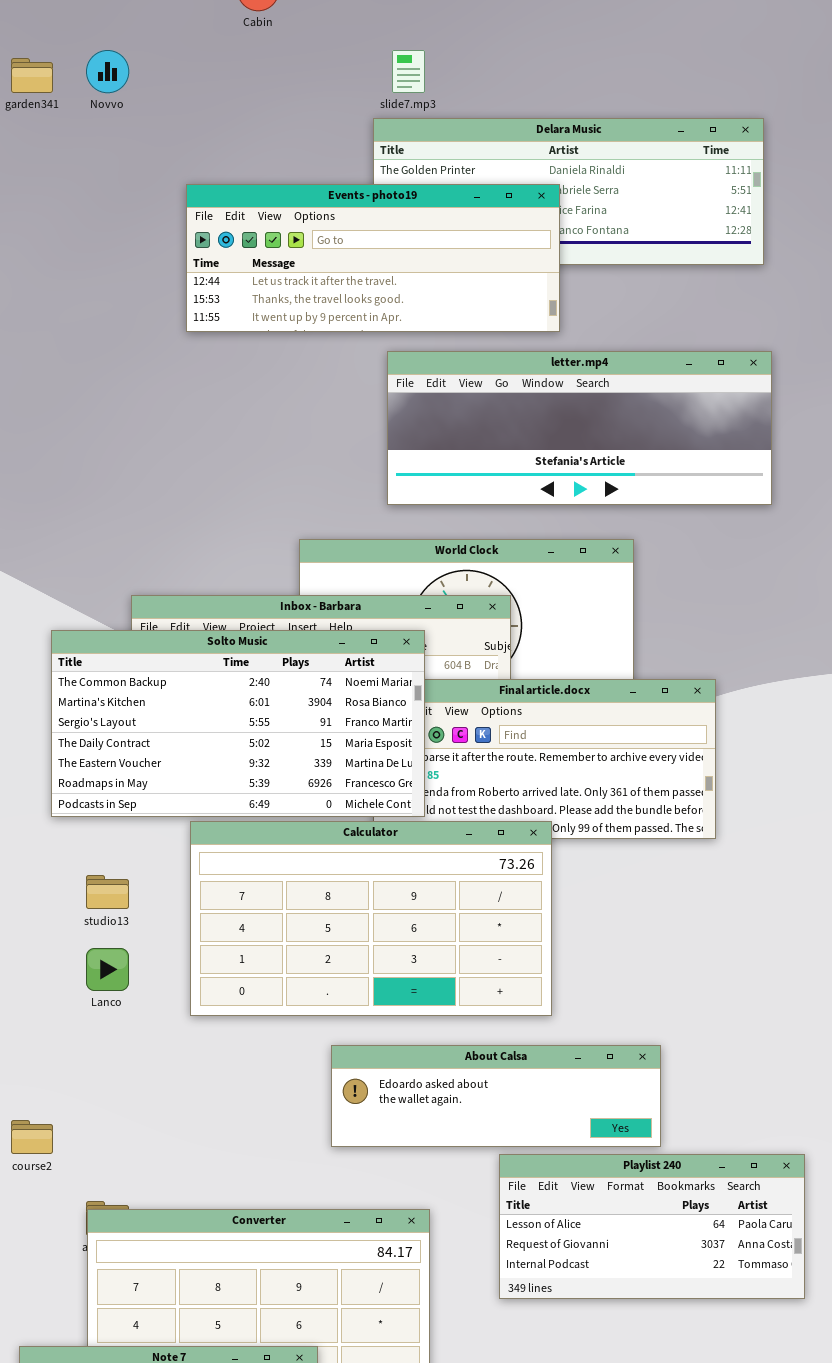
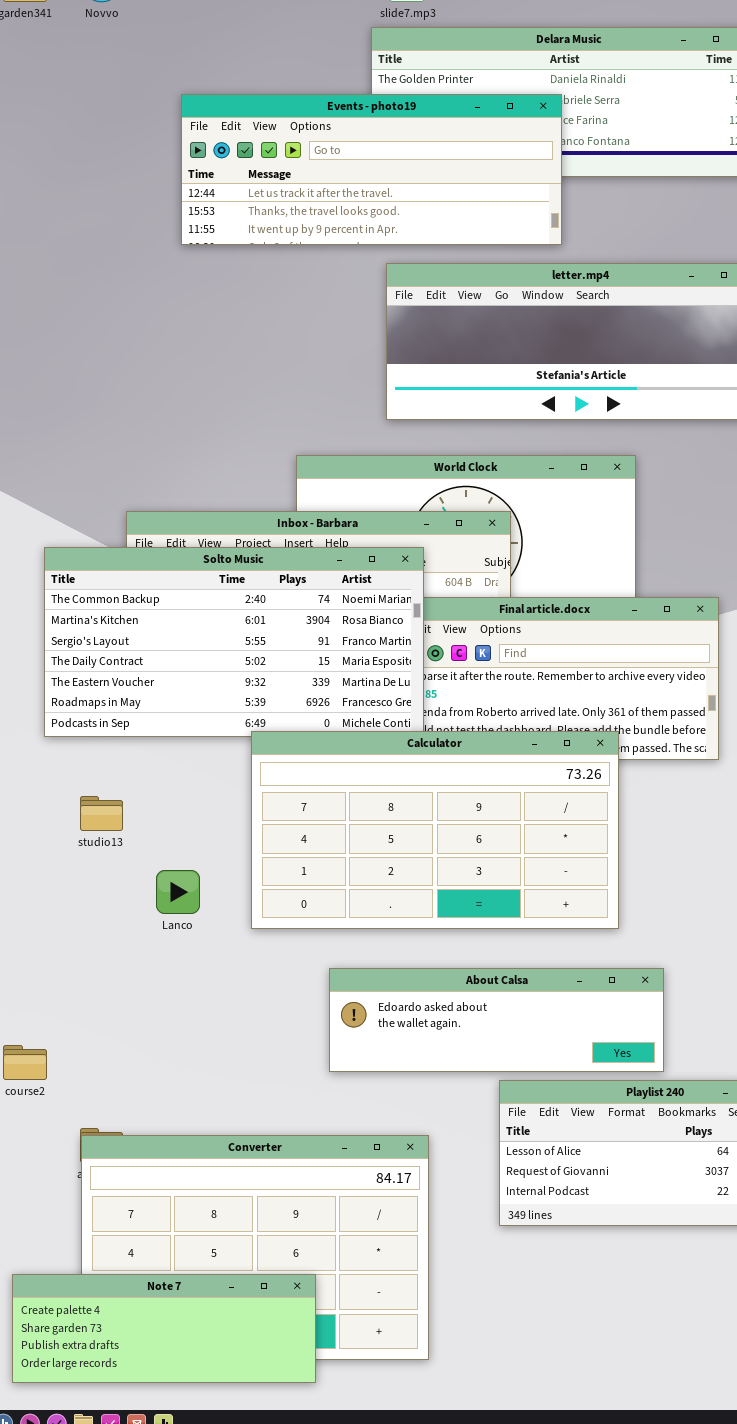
Calculator: [190,821,552,1016] -> [251,731,619,929], moved
Lanco: [86,948,129,991] -> [156,870,200,914], moved

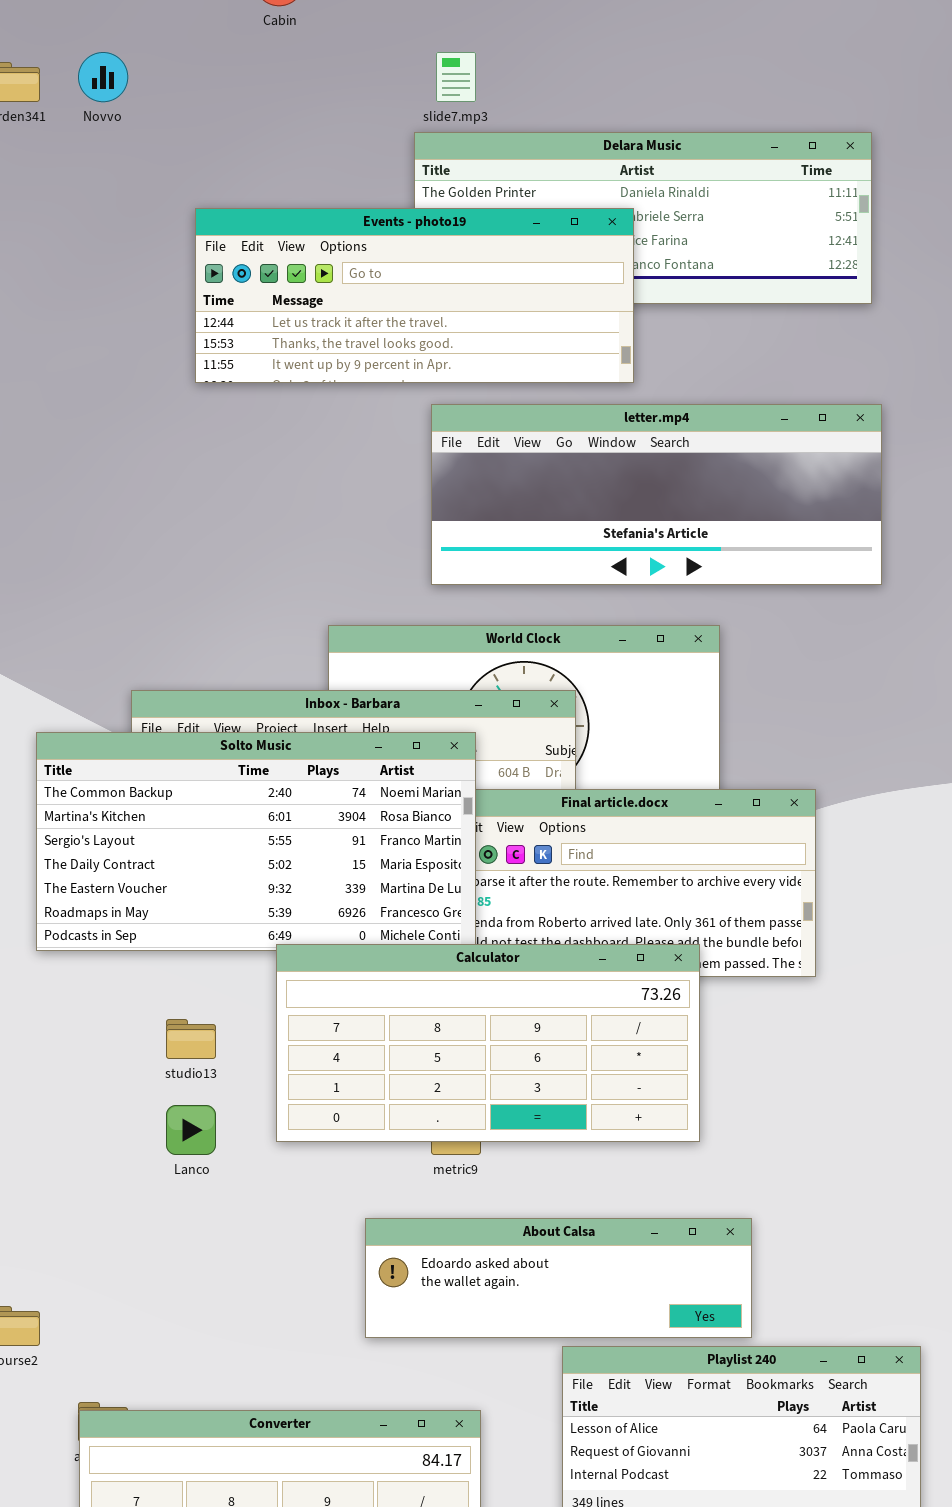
Calculator: [251,731,619,929] -> [276,944,700,1142], resized
studio13: [80,796,123,831] -> [166,1019,216,1059], moved

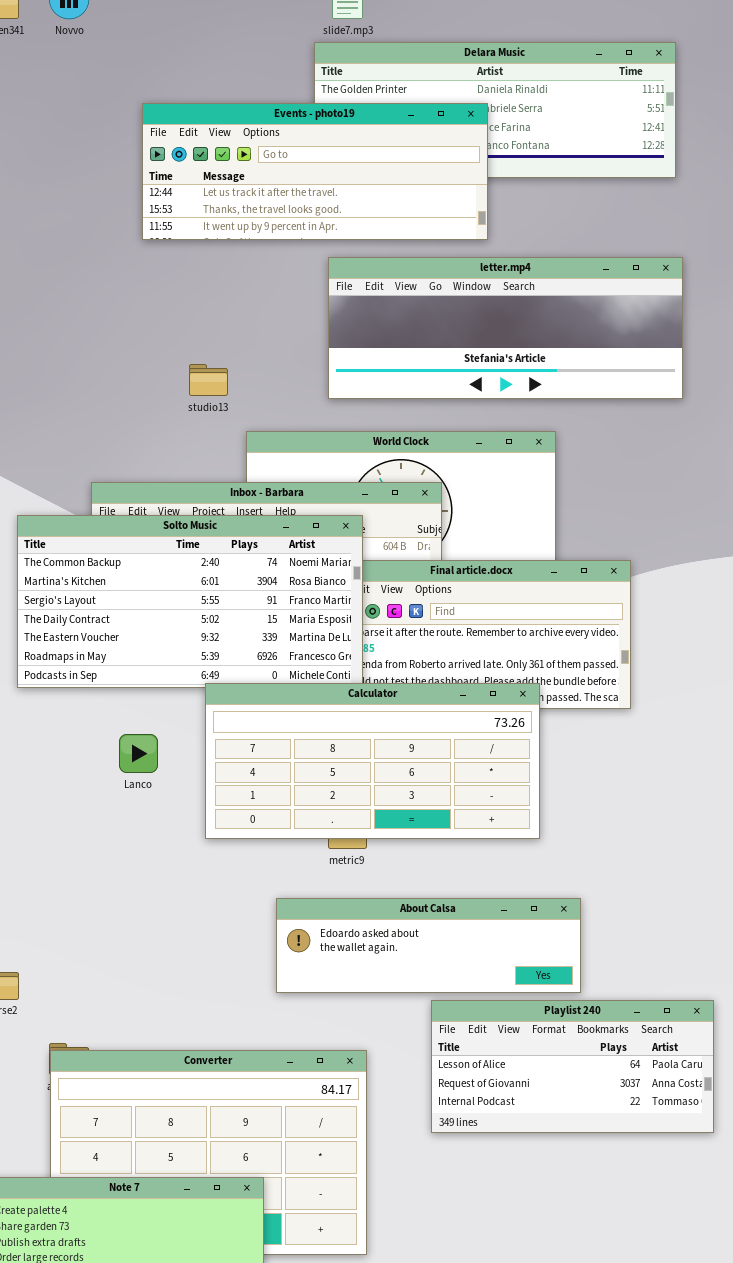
studio13: [166,1019,216,1059] -> [189,364,228,396], moved
Lanco: [166,1105,216,1155] -> [119,734,158,773], moved

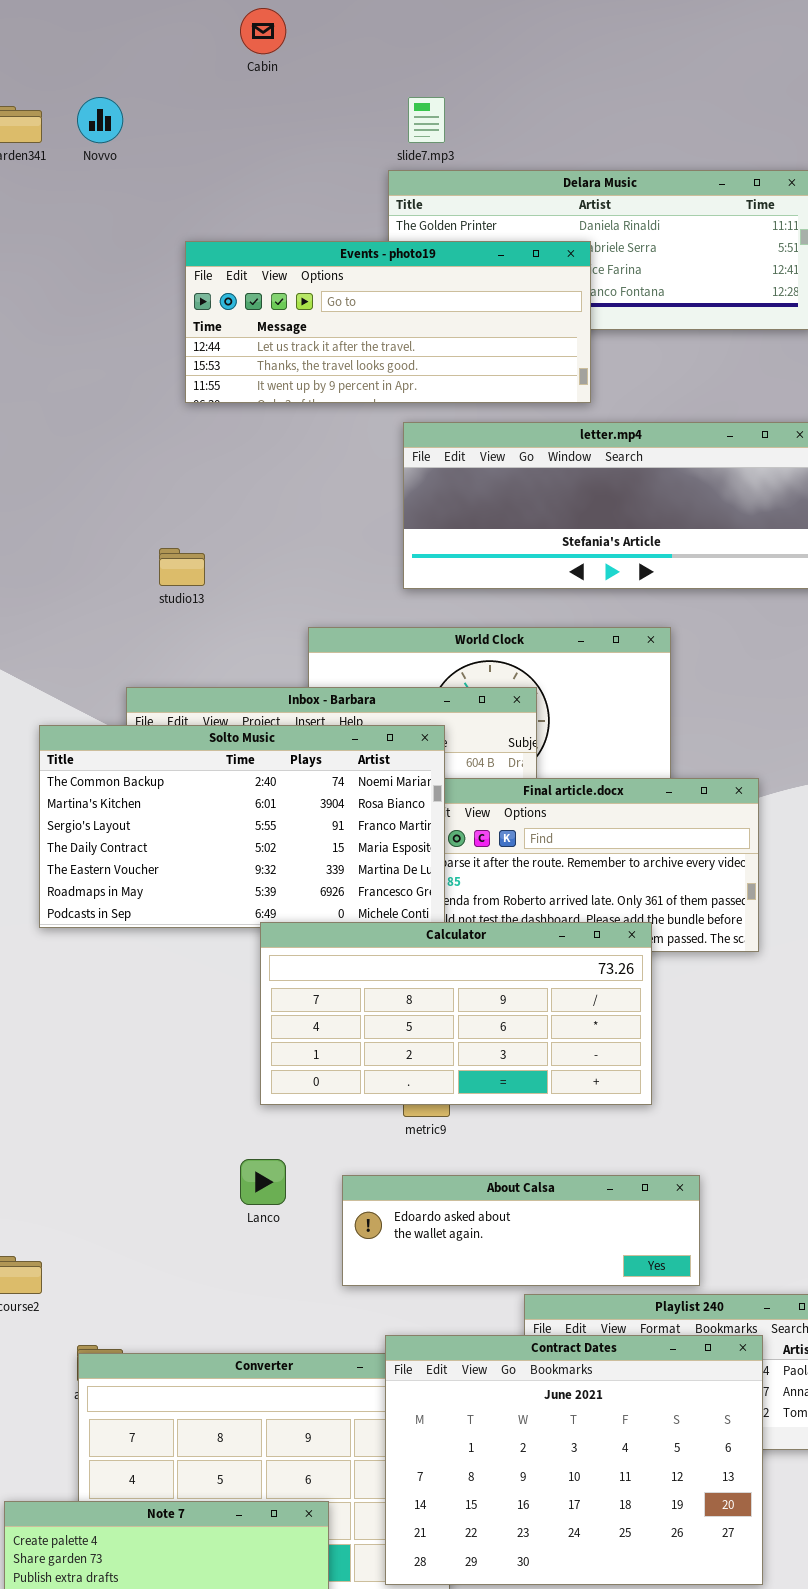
studio13: [189,364,228,396] -> [159,548,205,586], moved
Lanco: [119,734,158,773] -> [240,1159,286,1205], moved
Contract Dates: none -> [385,1335,763,1585], opened

